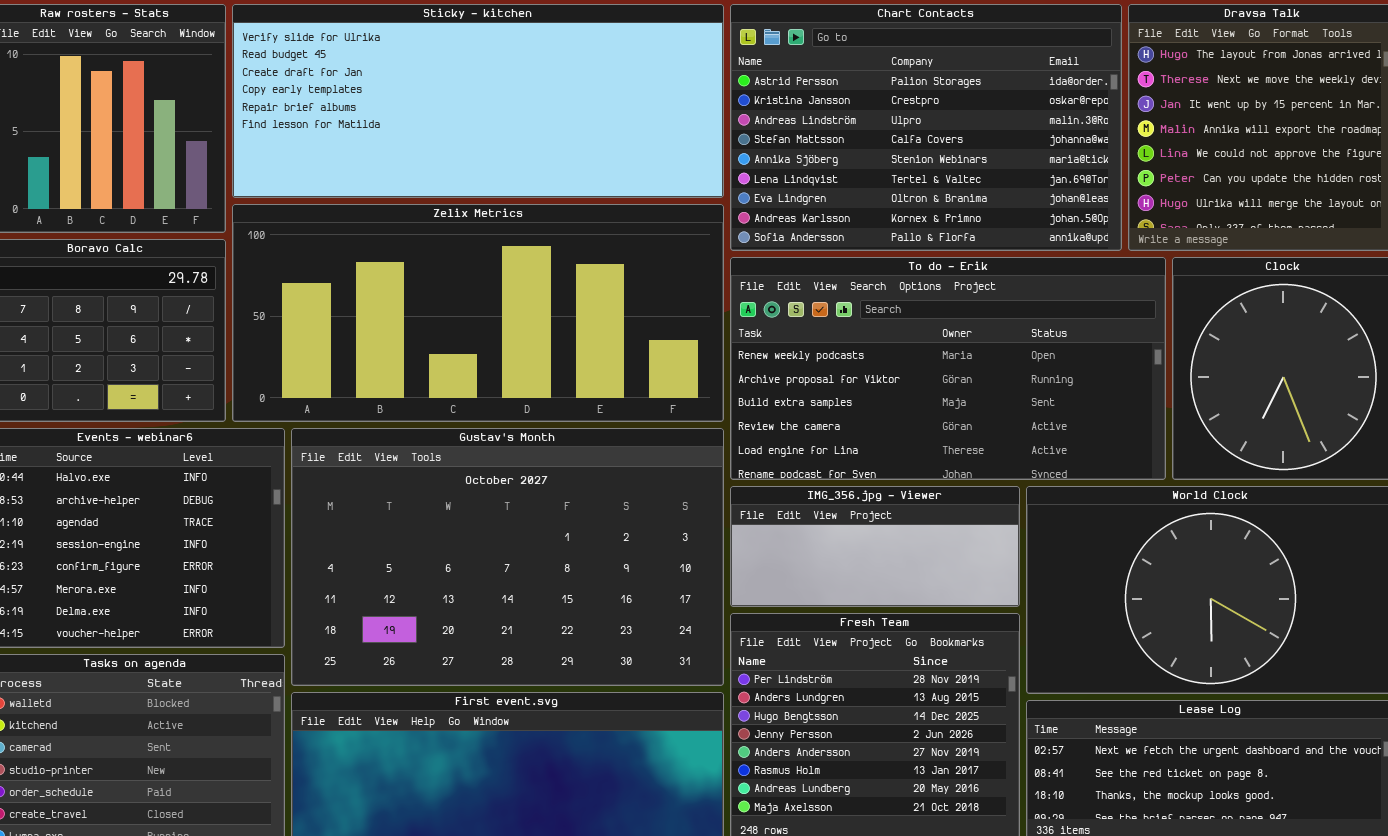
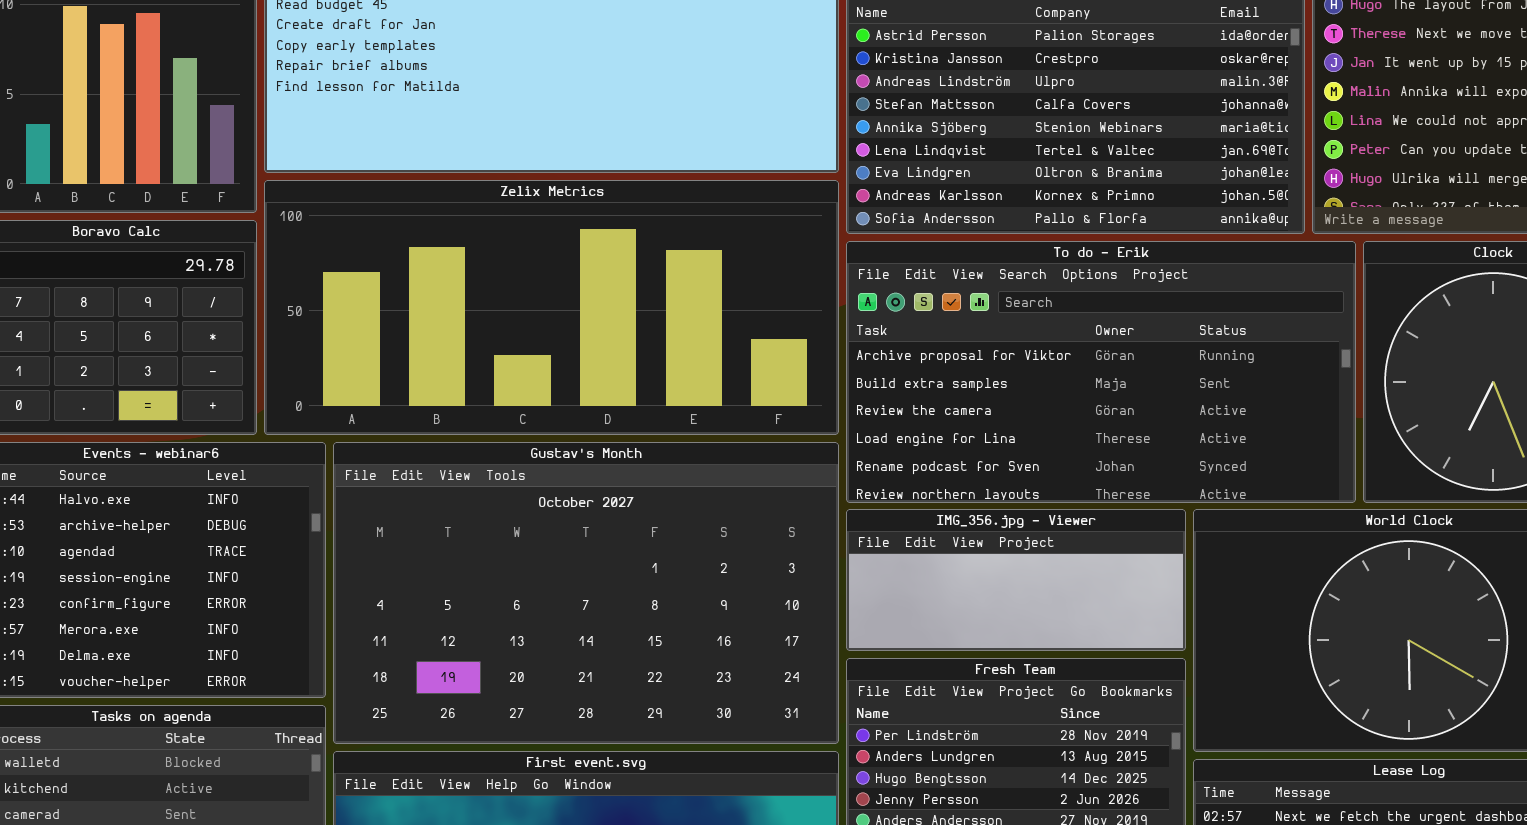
To do - Erik: [730,257,1166,480] -> [846,241,1356,503], scrolled down 1 row

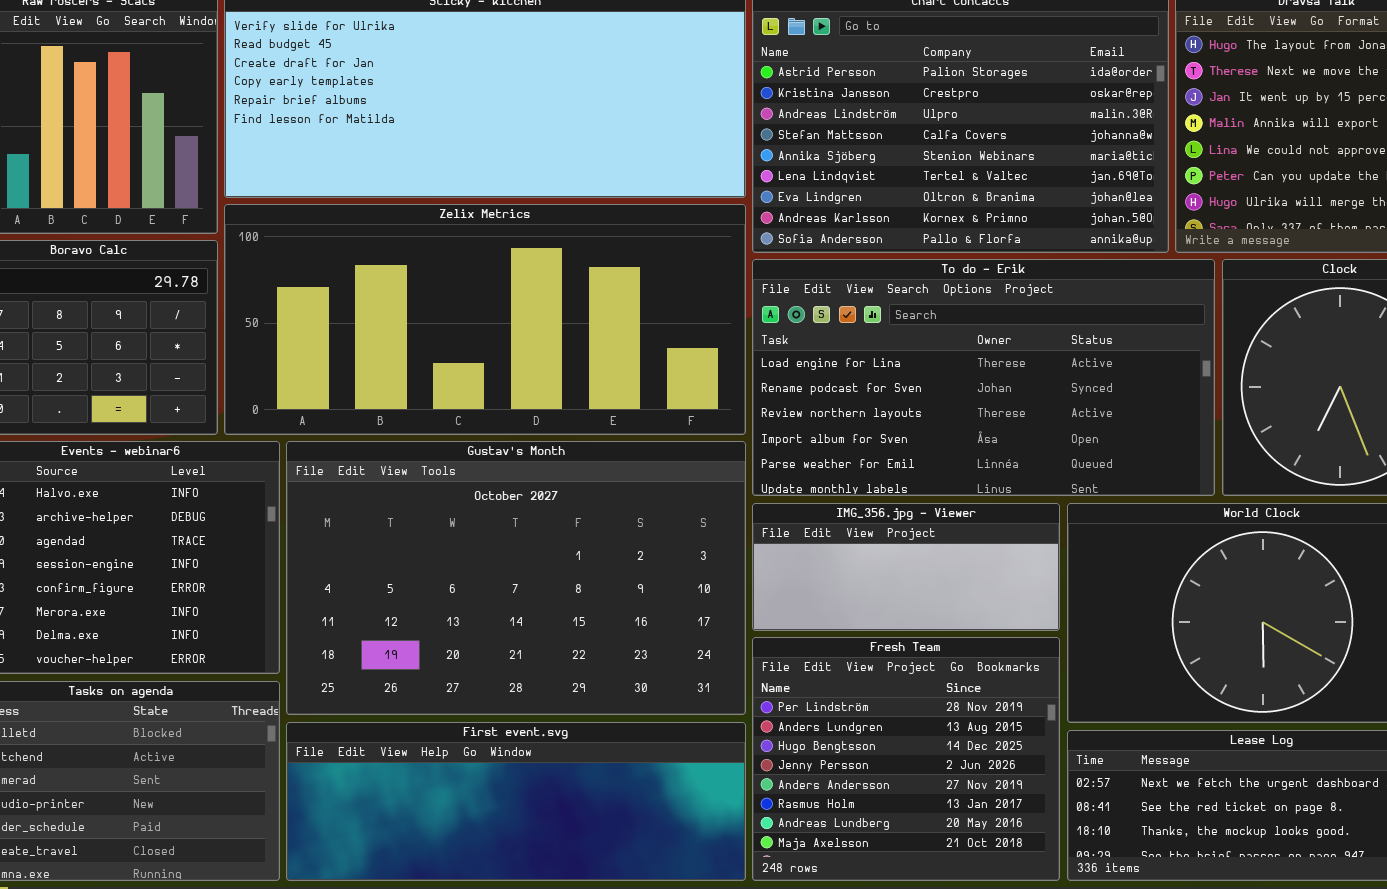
To do - Erik: [846,241,1356,503] -> [752,259,1215,496], scrolled down 3 rows

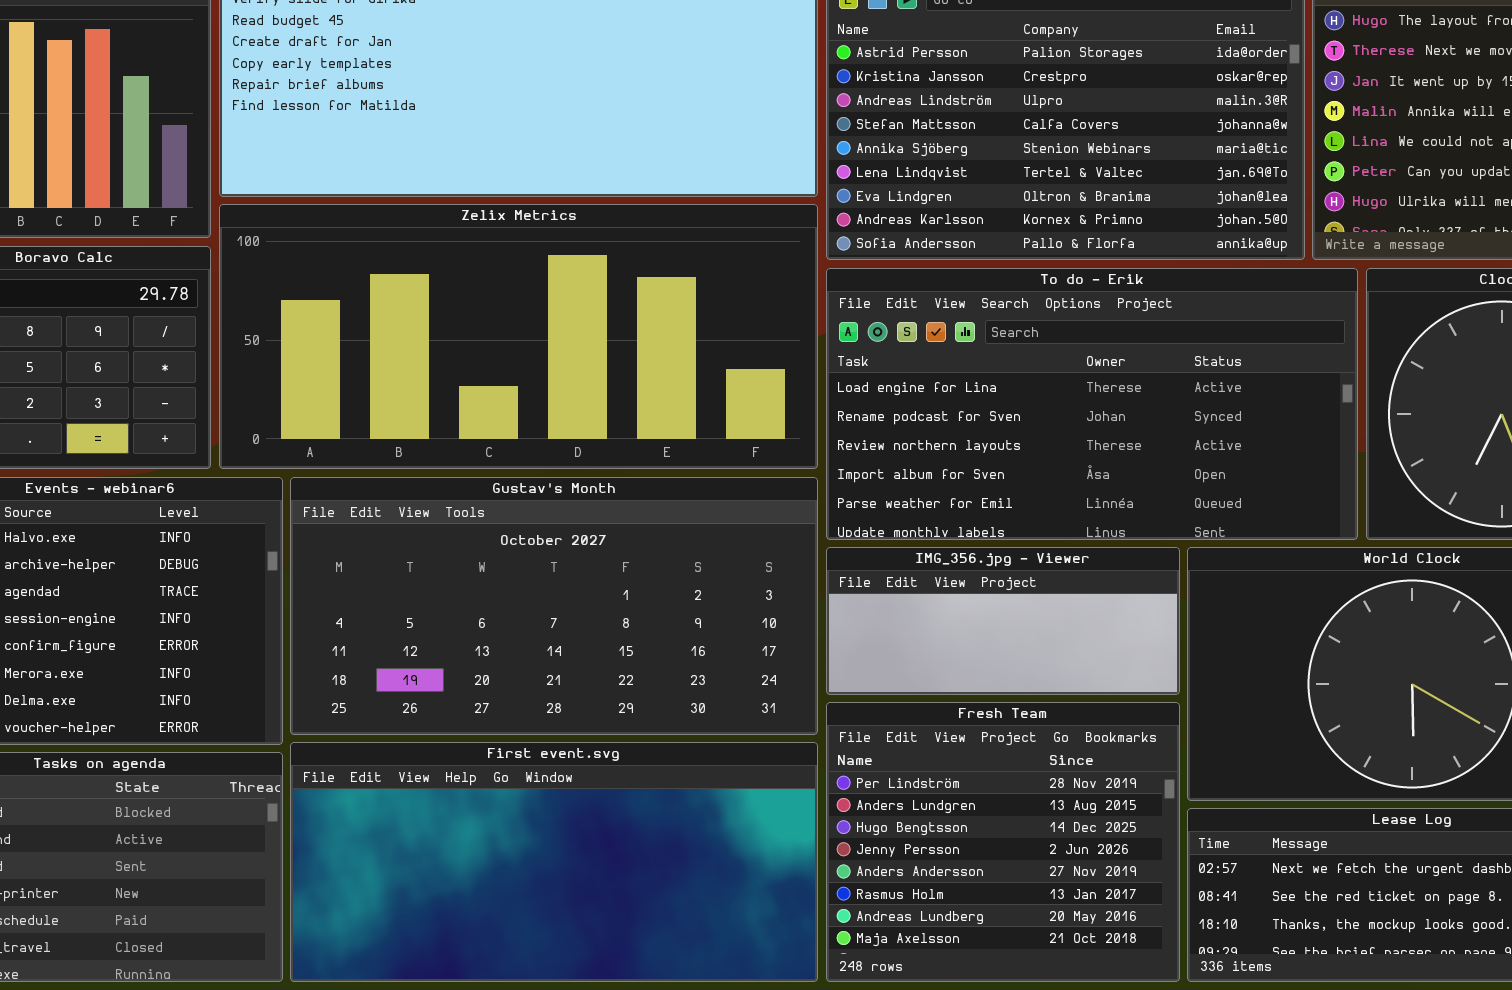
Gustav's Month: [286,441,746,715] -> [290,477,818,735], resized
First event.svg: [286,722,746,881] -> [290,742,818,982], resized

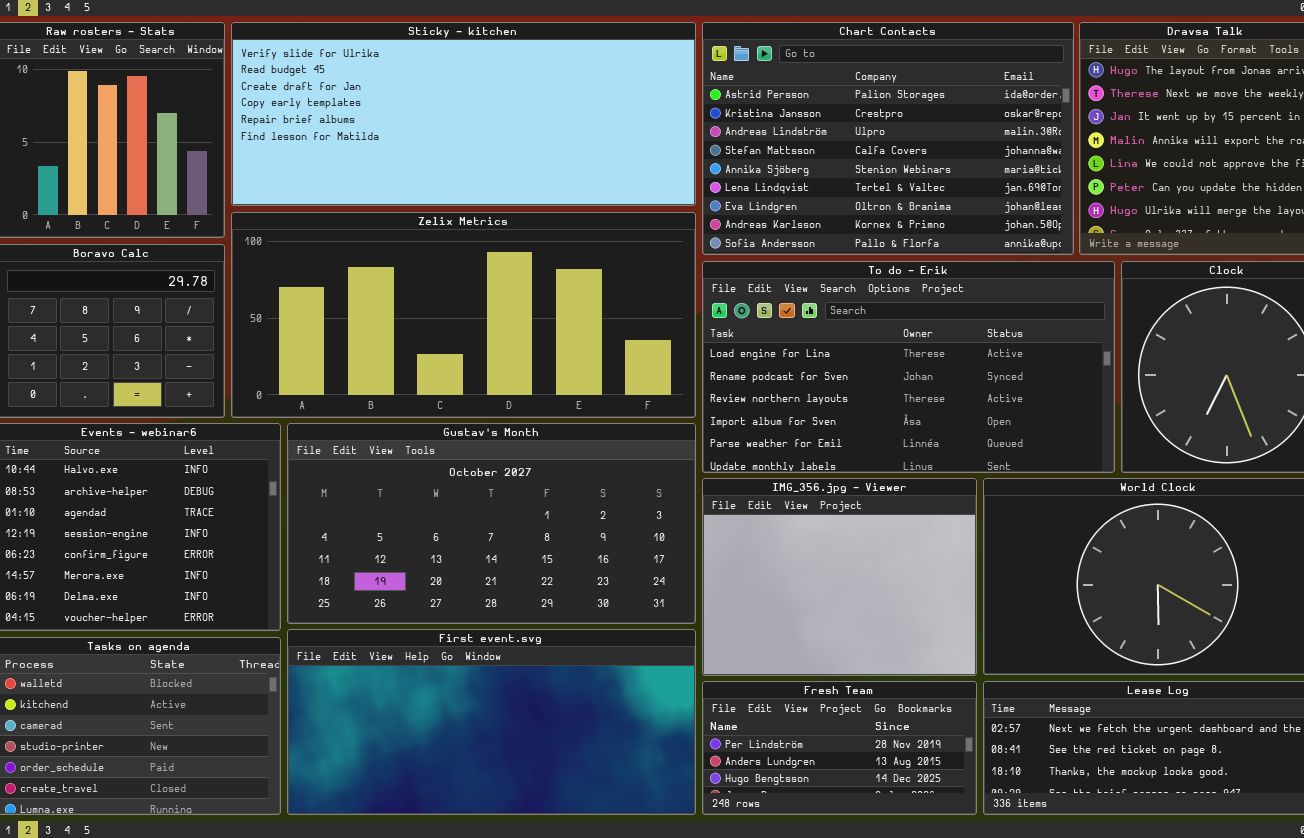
IMG_356.jpg - Viewer: [826,547,1180,695] -> [702,478,977,676], resized
Fresh Team: [826,702,1180,982] -> [702,681,977,815], resized

